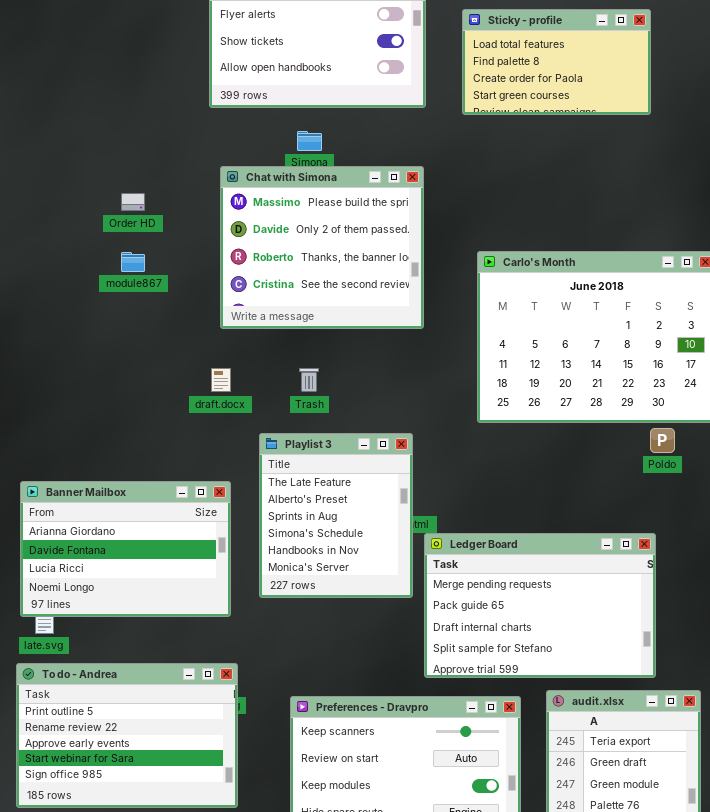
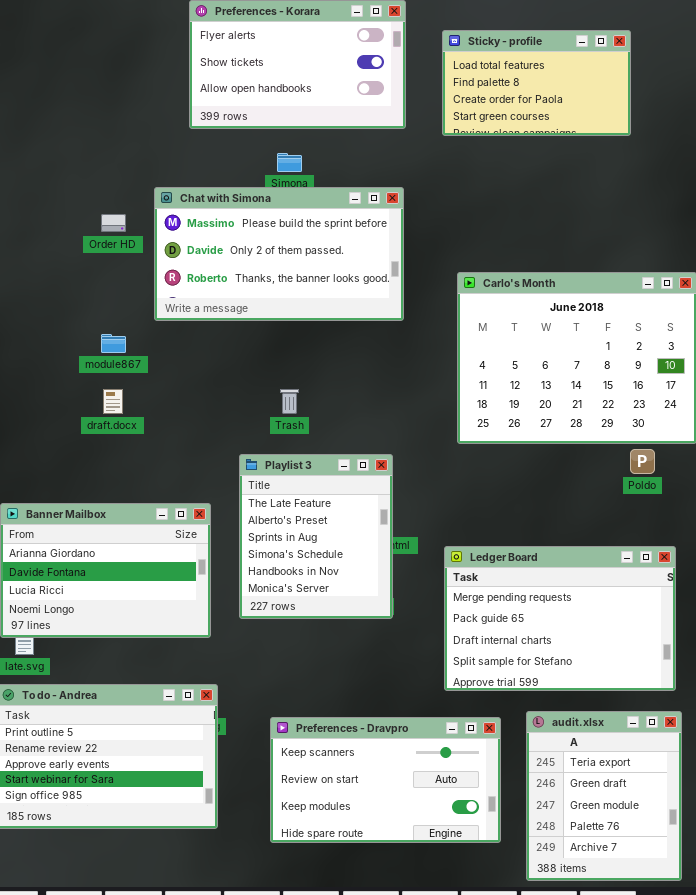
Chat with Simona: [220,166,424,329] -> [154,187,404,321], resized
module867: [121,252,145,272] -> [101,334,126,353], moved
draft.docx: [211,368,231,392] -> [103,389,123,414], moved
Ledger Board: [424,533,656,678] -> [444,546,676,691], moved

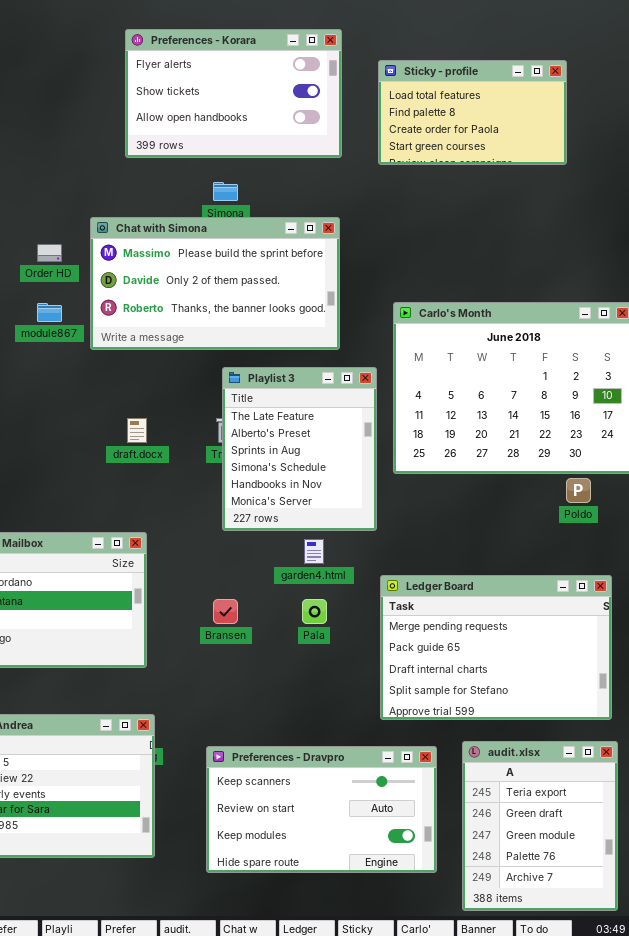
module867: [101,334,126,353] -> [37,303,62,322], moved
draft.docx: [103,389,123,414] -> [127,418,147,443], moved
Playlist 3: [239,454,393,619] -> [222,367,377,531], moved

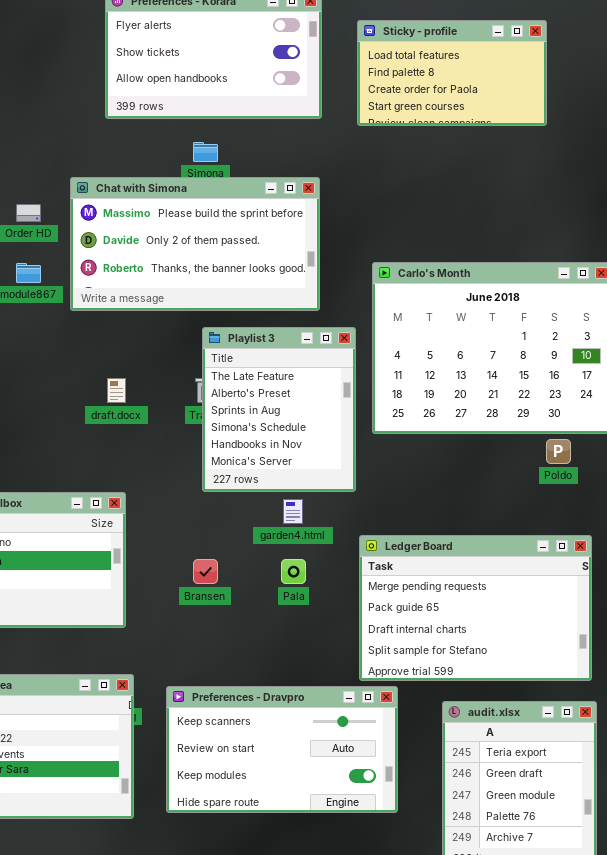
Preferences - Dravpro: [206,746,437,873] -> [166,686,398,813], moved

